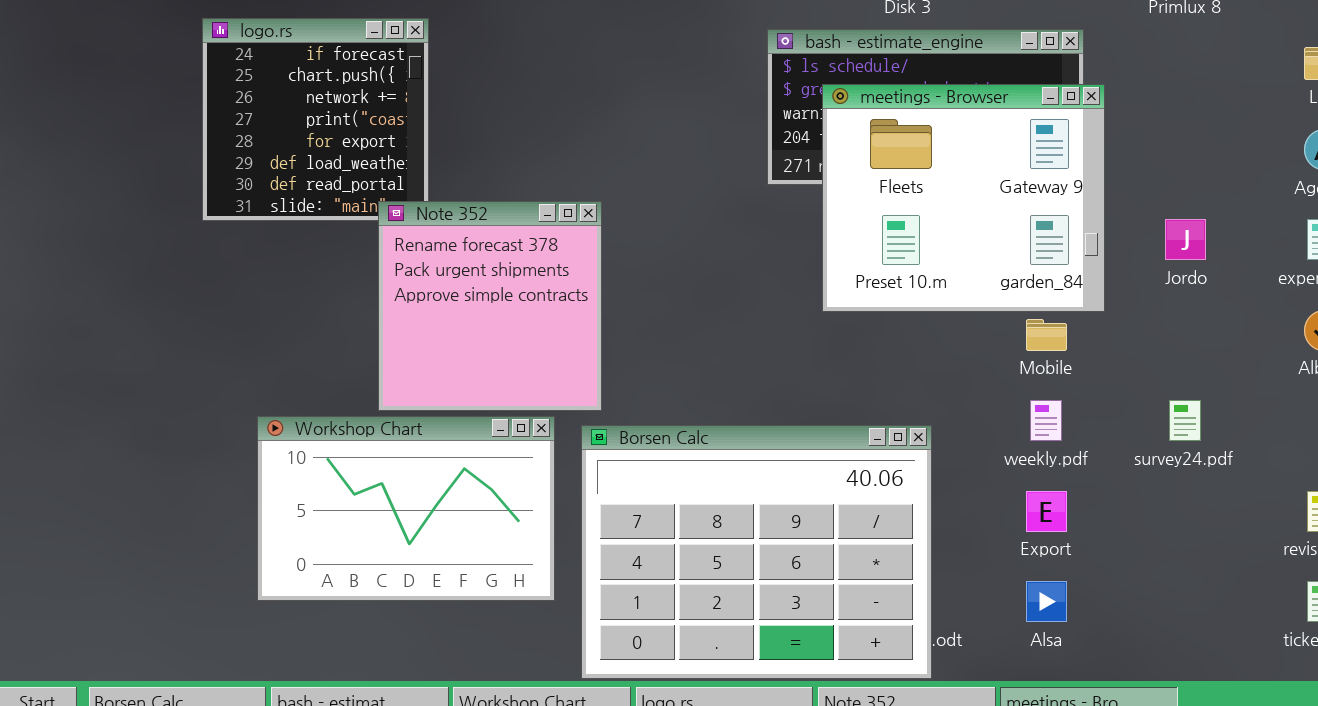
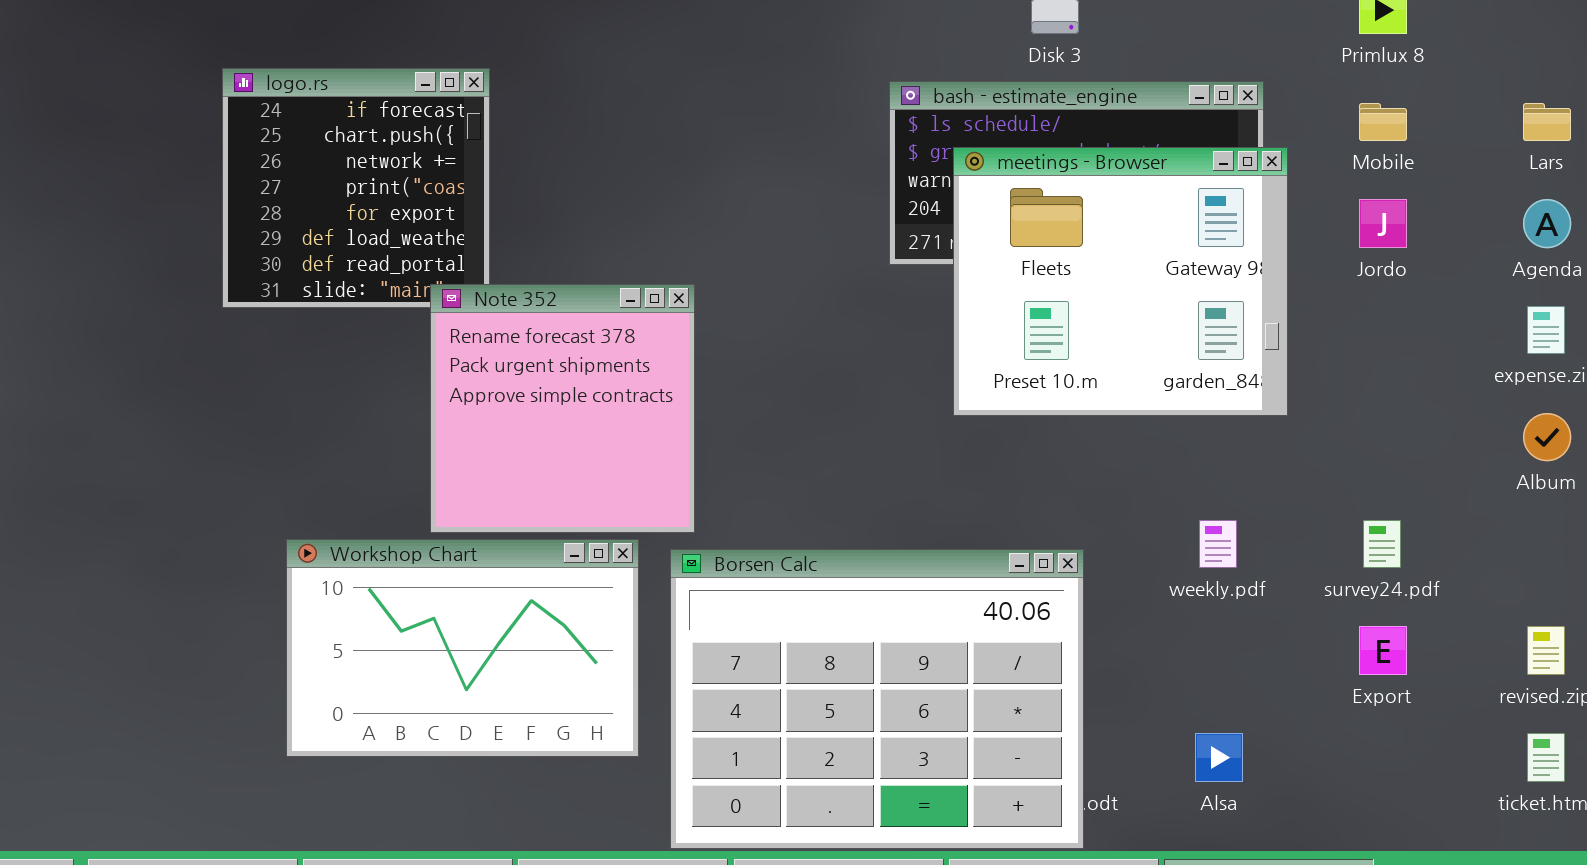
Jordo: [1165,219,1206,260] -> [1359,199,1407,248], moved
Mobile: [1026,319,1067,351] -> [1359,103,1407,141], moved
Export: [1026,491,1067,532] -> [1359,626,1407,675], moved

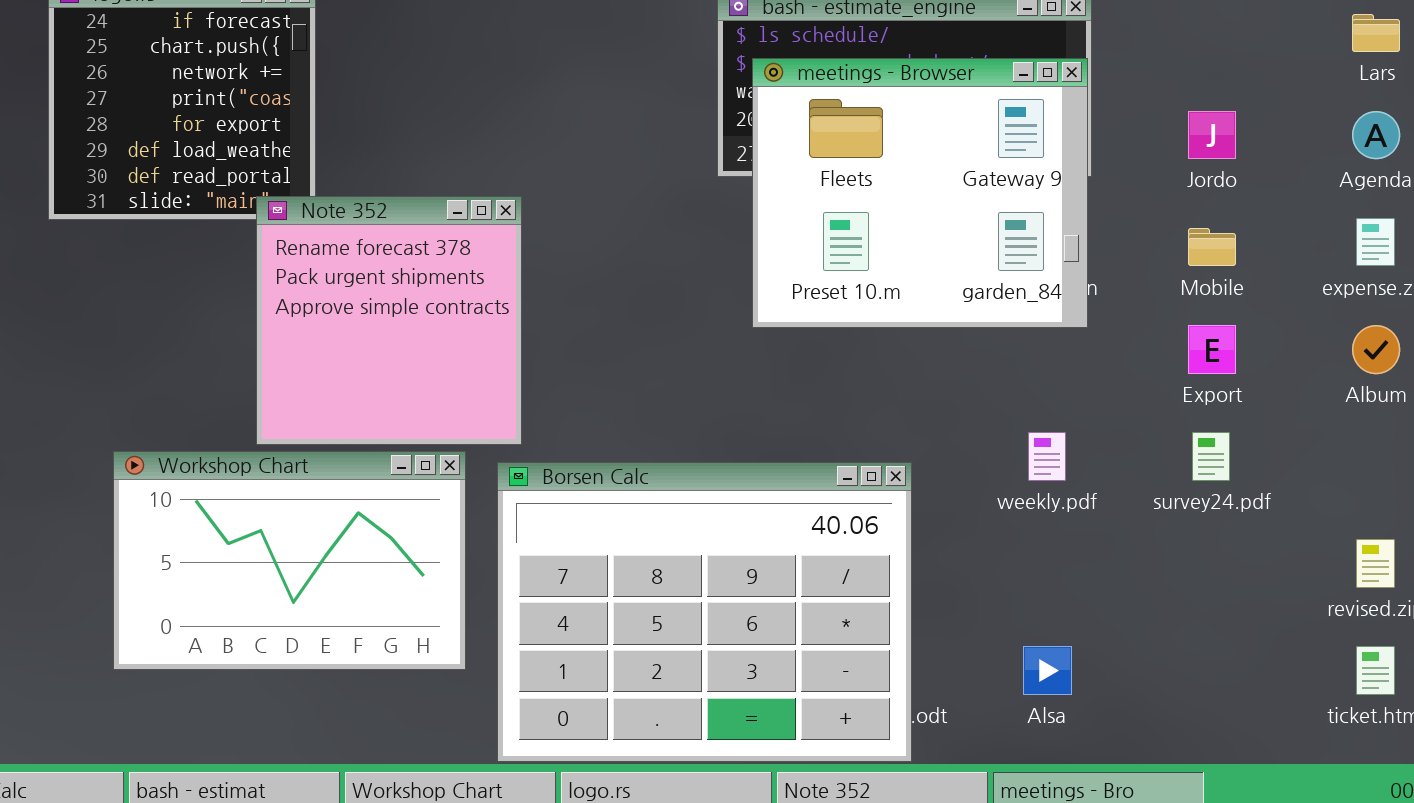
Mobile: [1359,103,1407,141] -> [1188,228,1236,266], moved
meetings - Browser: [953,147,1288,416] -> [752,58,1088,328], moved
Export: [1359,626,1407,675] -> [1188,325,1236,374], moved

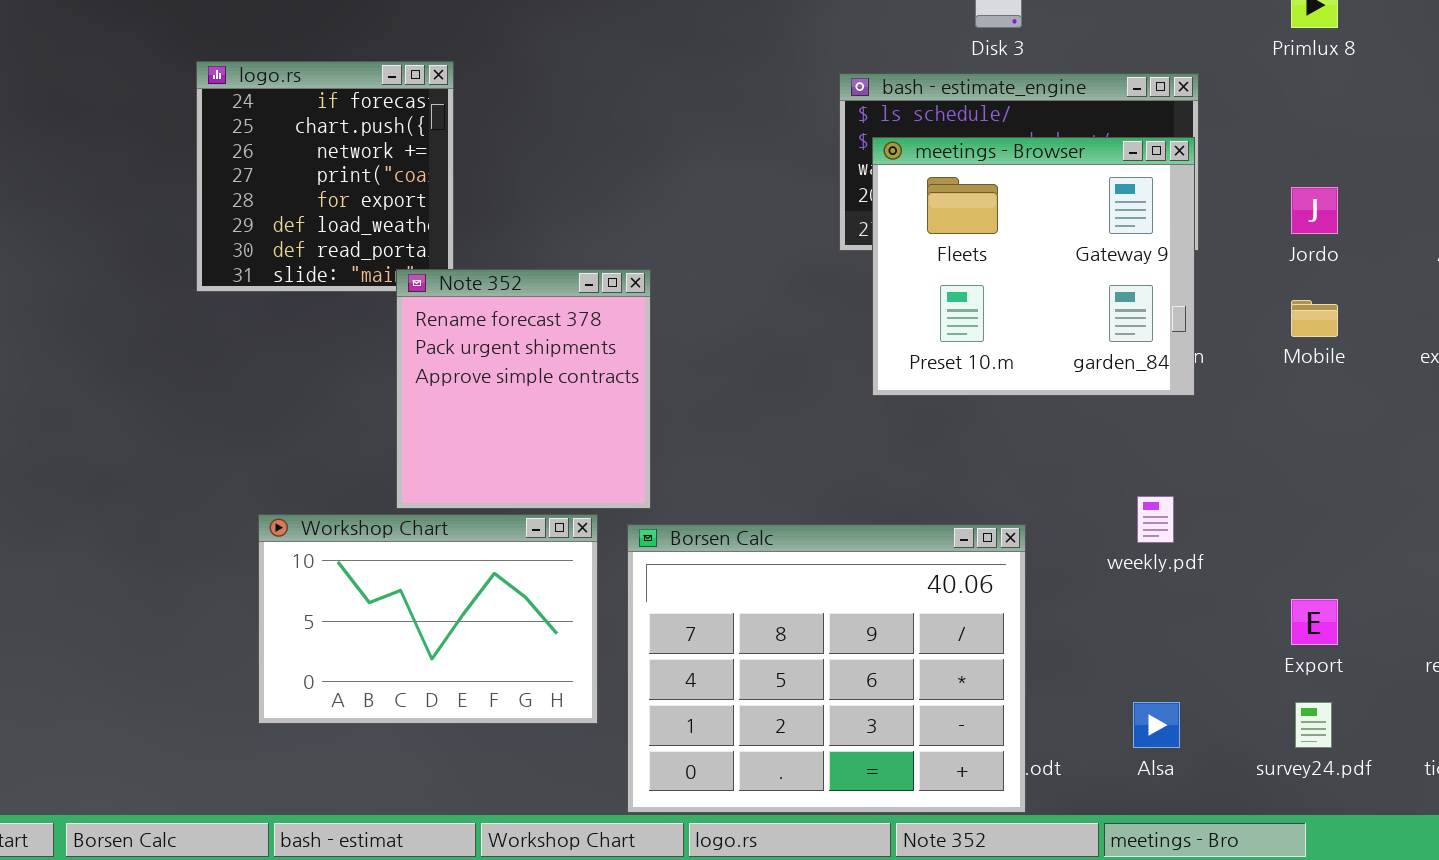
Export: [1188,325,1236,374] -> [1291,599,1338,645], moved
survey24.pdf: [1192,432,1230,481] -> [1295,702,1332,748], moved

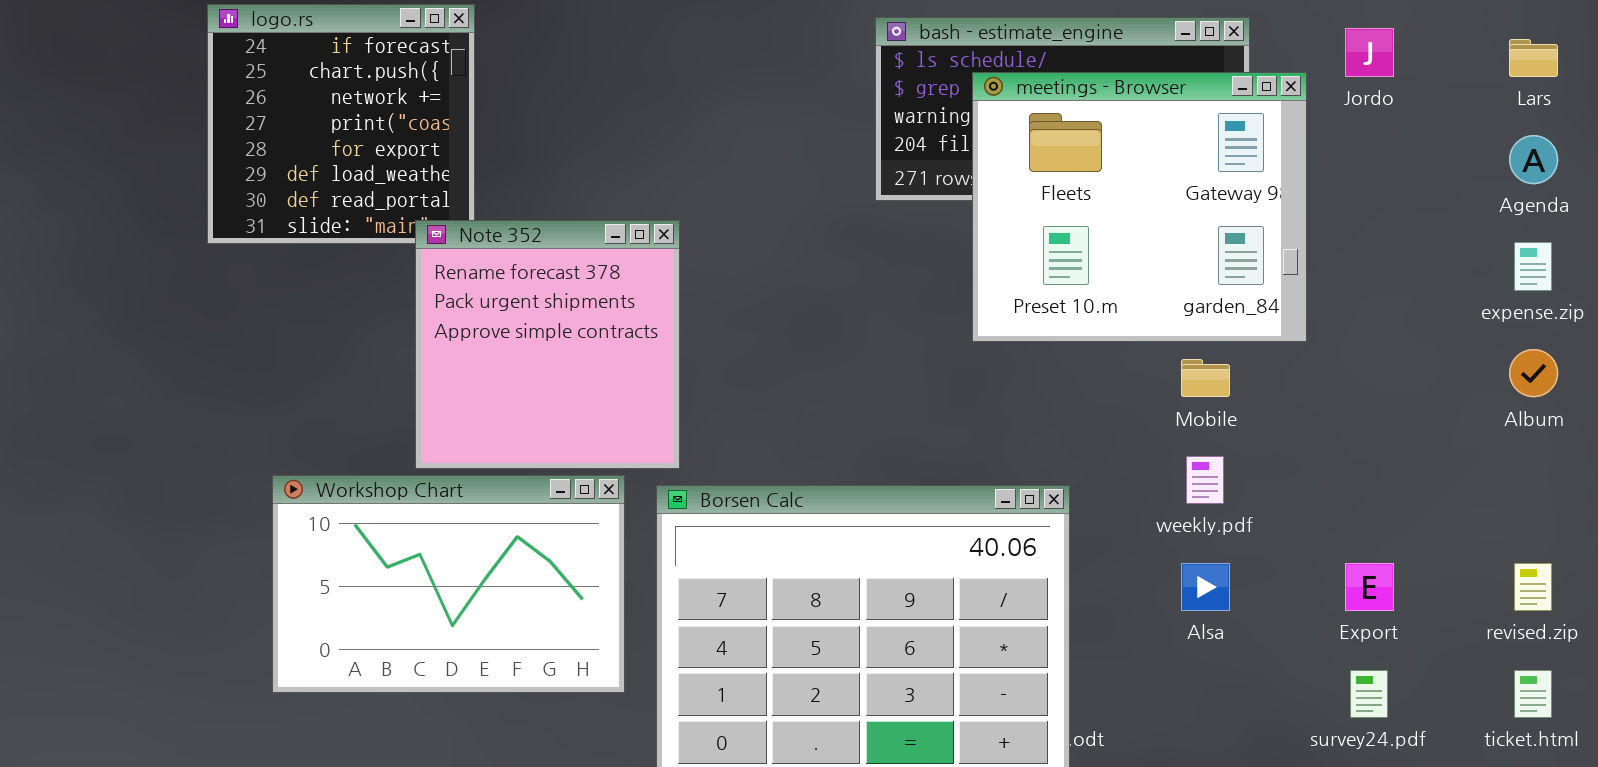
meetings - Browser: [872,137,1195,396] -> [972,72,1307,342], moved
Jordo: [1291,187,1338,234] -> [1345,28,1394,77], moved
Mobile: [1291,300,1338,337] -> [1181,359,1230,397], moved
Alsa: [1133,702,1180,748] -> [1181,563,1230,611], moved

